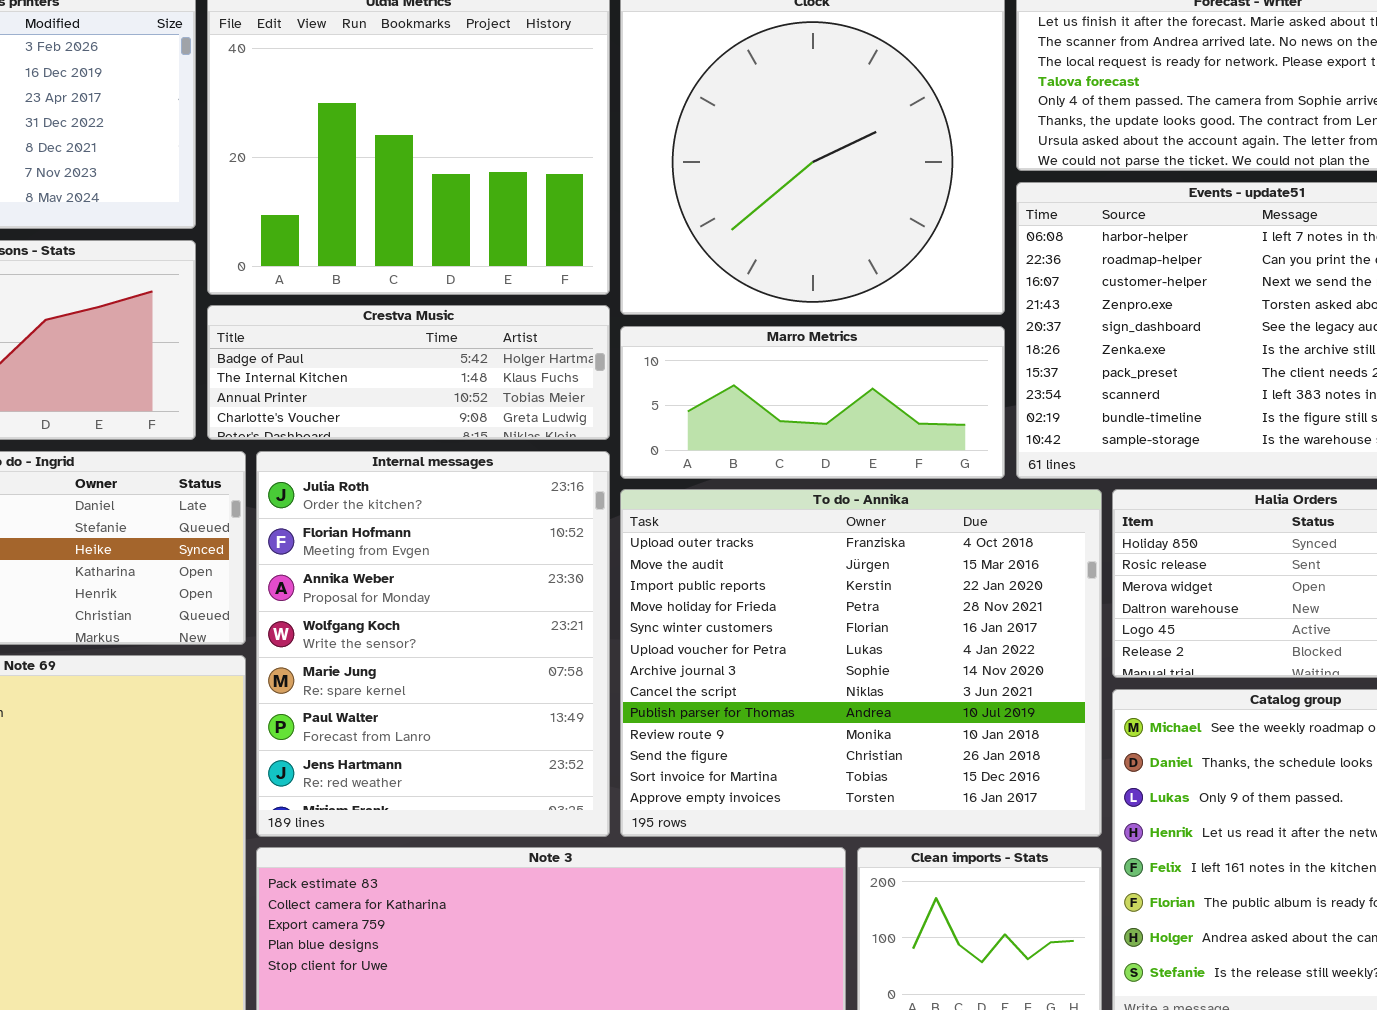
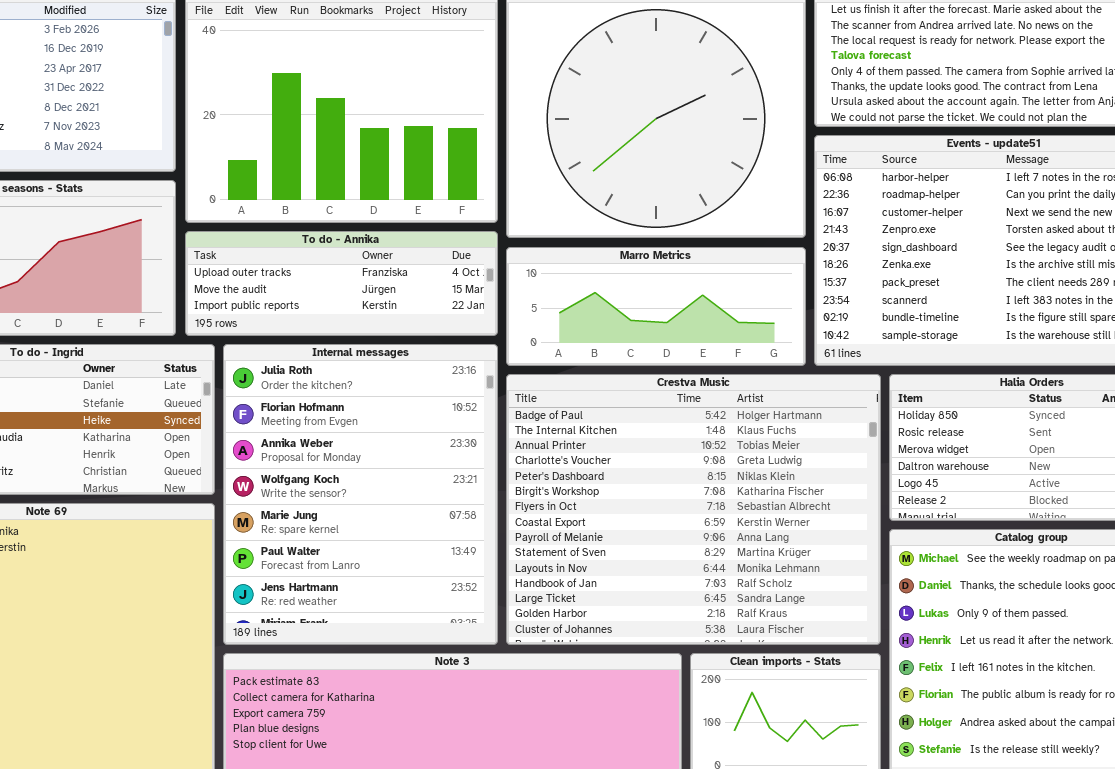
Crestva Music: [207,305,610,440] -> [506,374,881,645], moved, resized
To do - Annika: [620,489,1102,837] -> [185,231,498,336], moved, resized

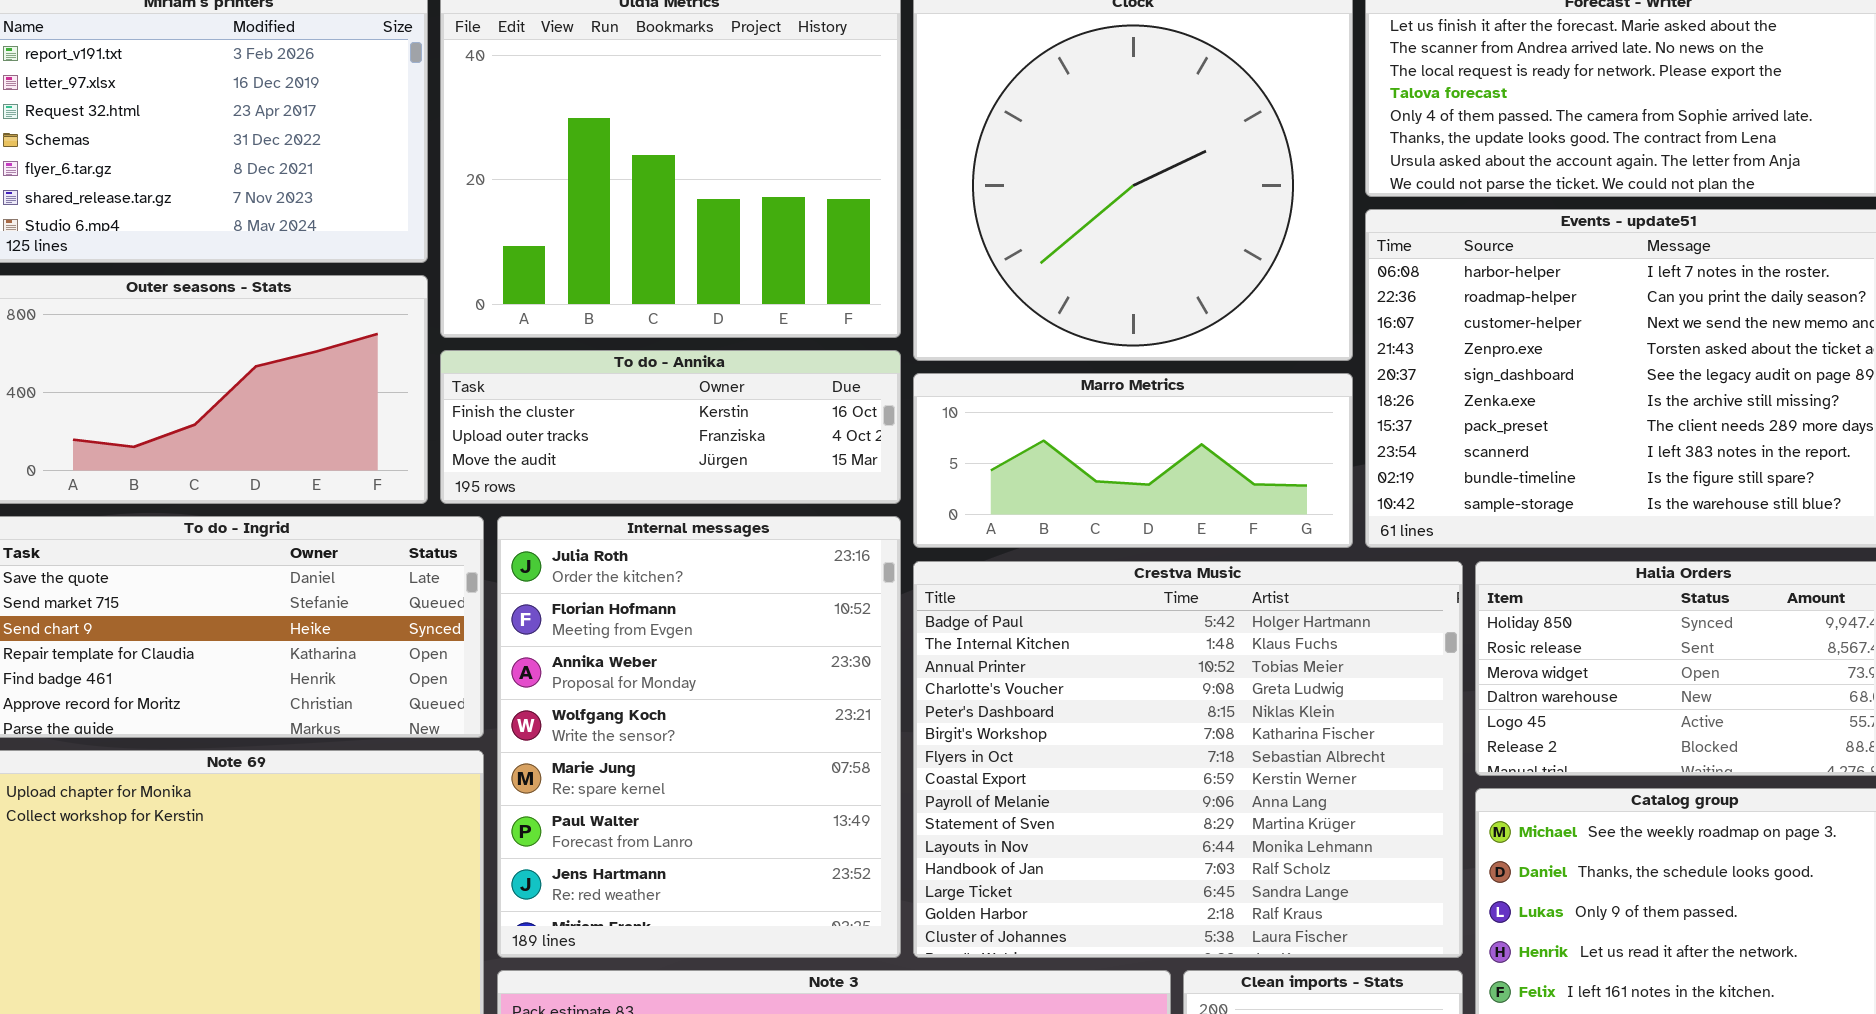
To do - Annika: [185,231,498,336] -> [440,350,901,504], scrolled up 1 row

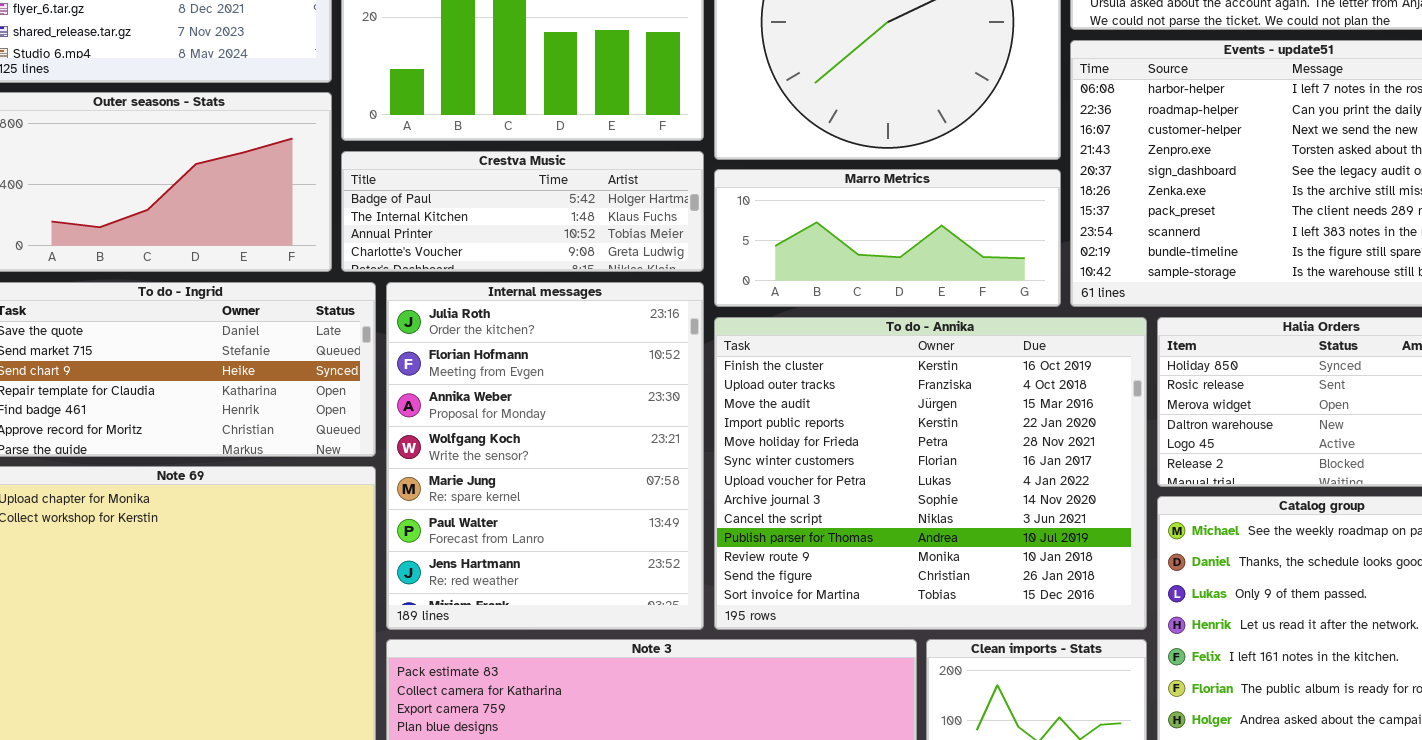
To do - Annika: [440,350,901,504] -> [714,317,1147,630], moved, resized
Crestva Music: [913,561,1463,958] -> [341,151,704,272], moved, resized

